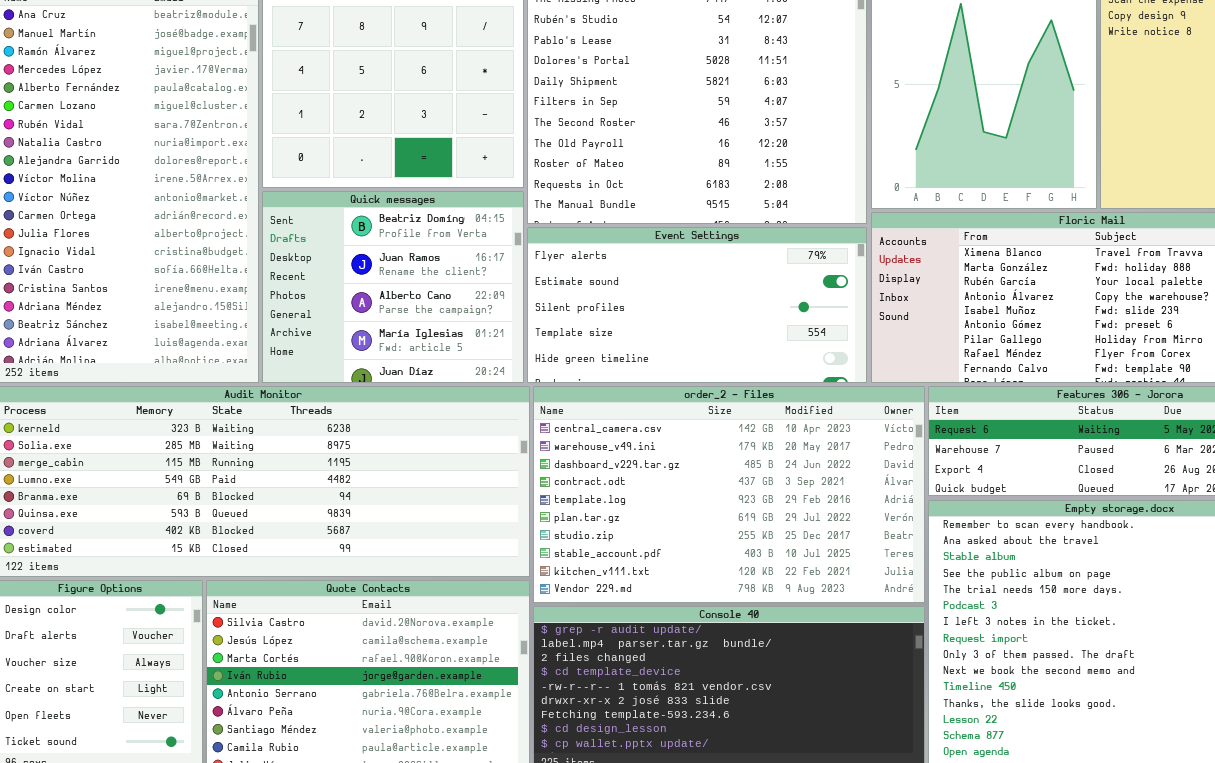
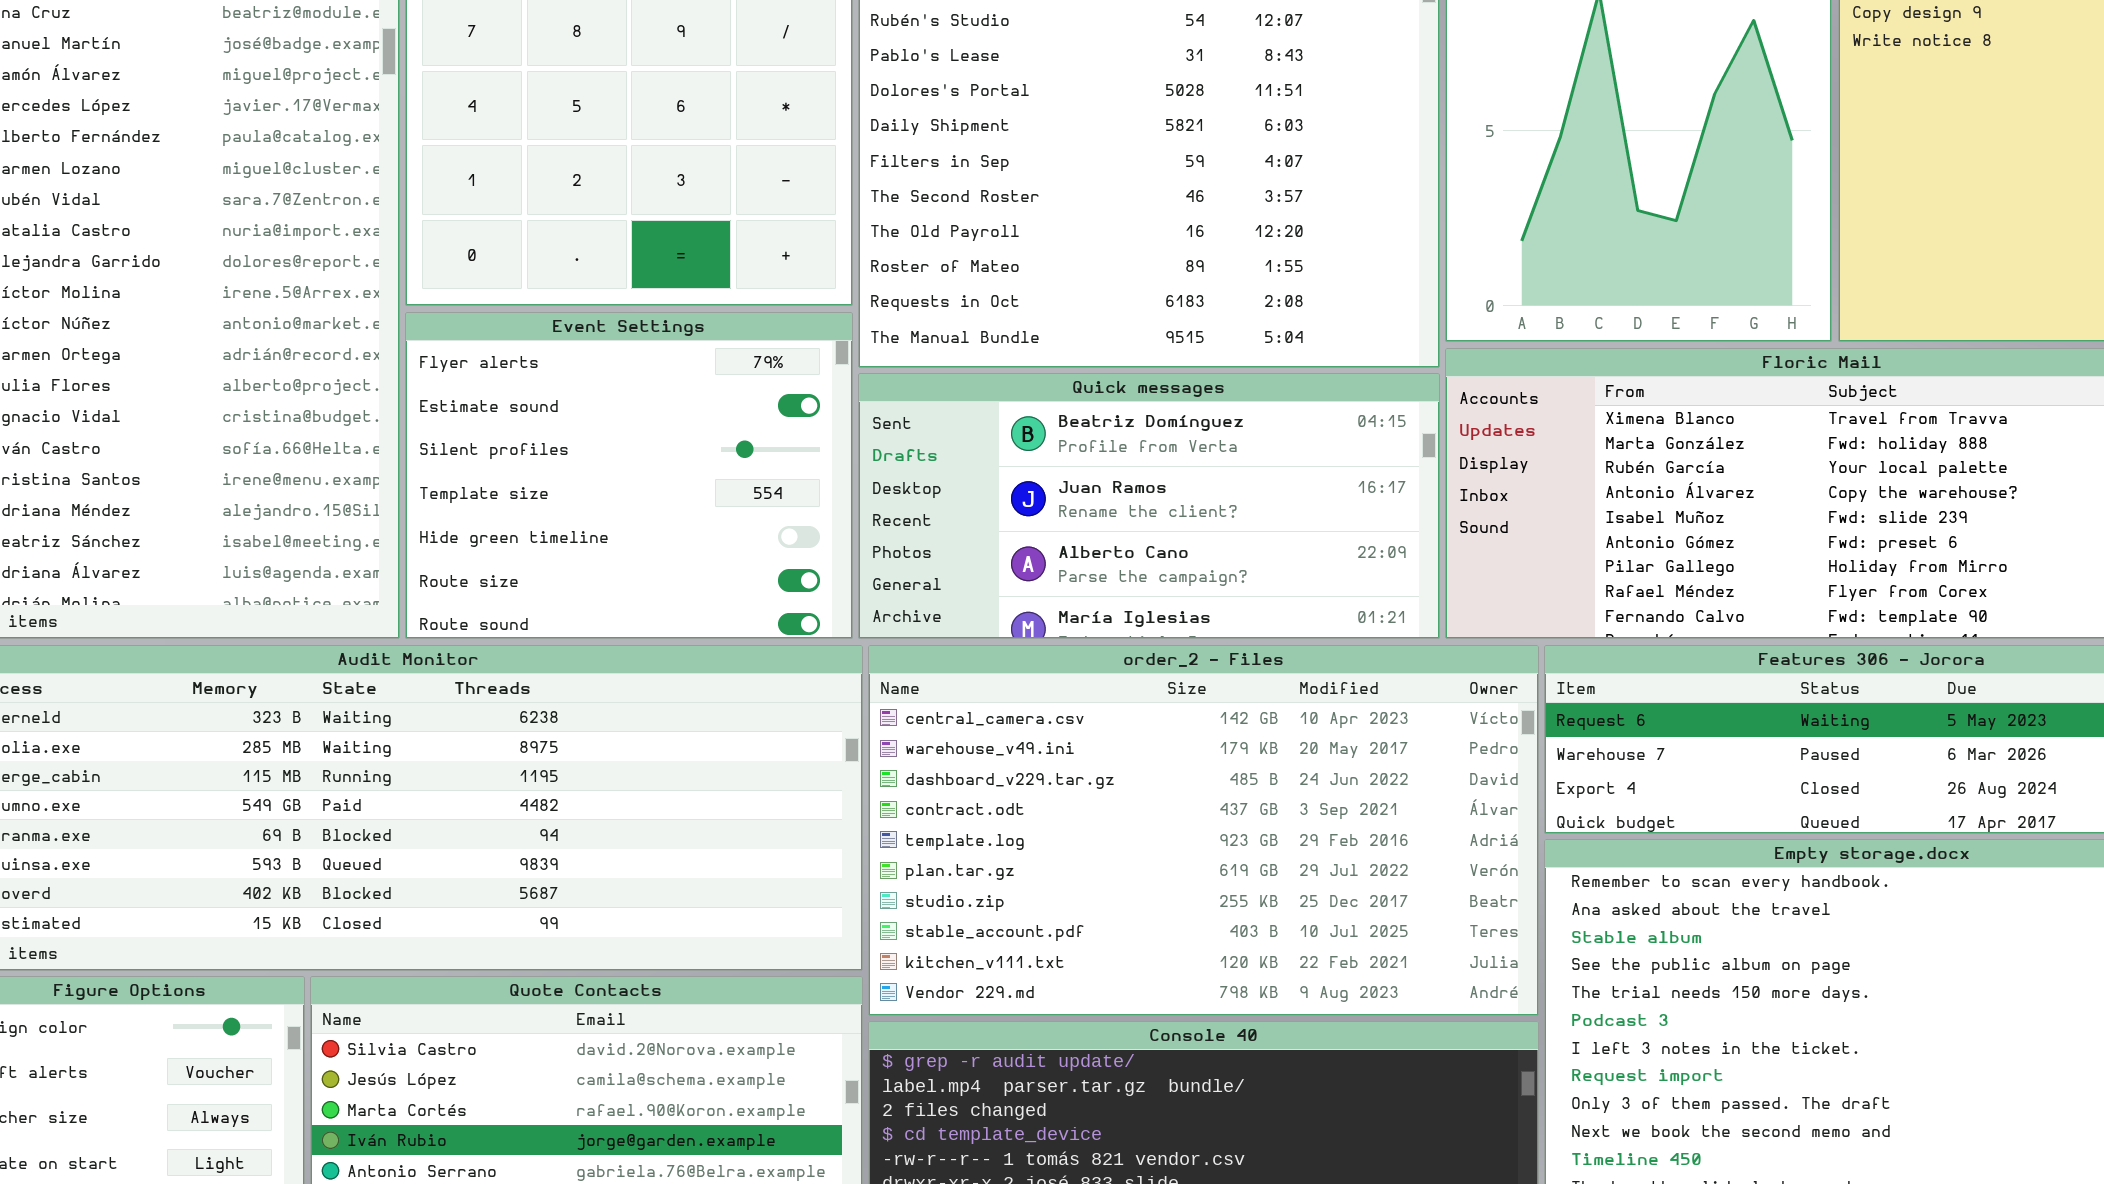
Quick messages: [262,191,524,383] -> [858,373,1440,639], moved, resized
Event Settings: [527,227,867,383] -> [405,312,853,639], moved, resized

